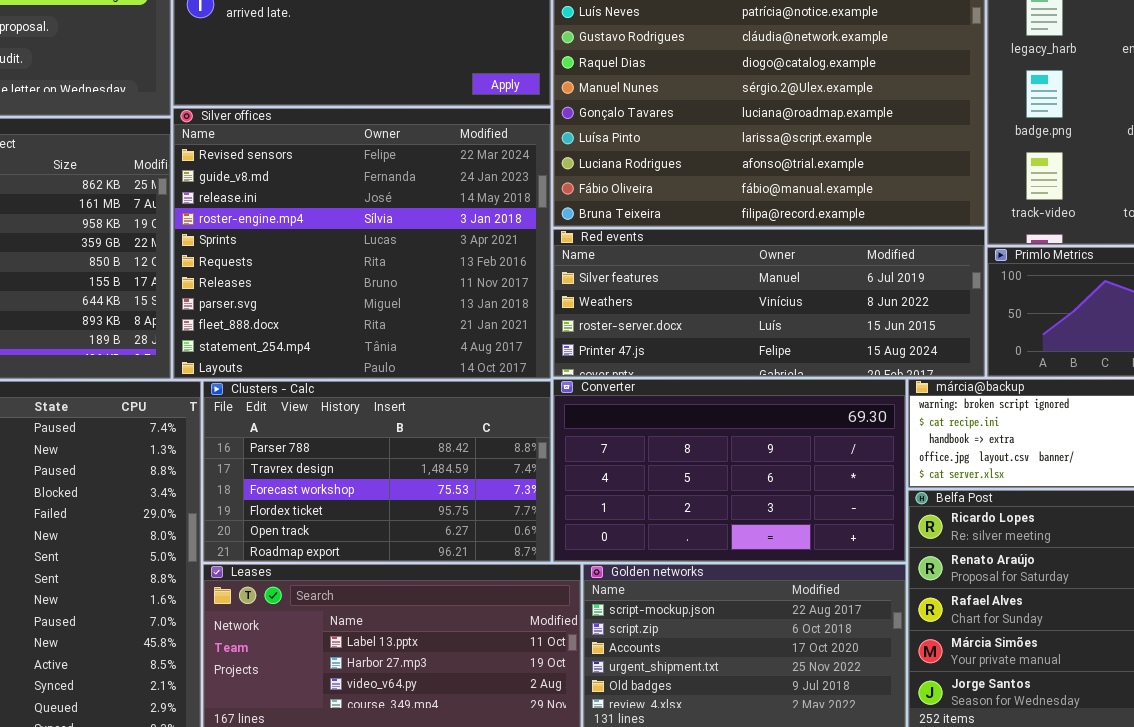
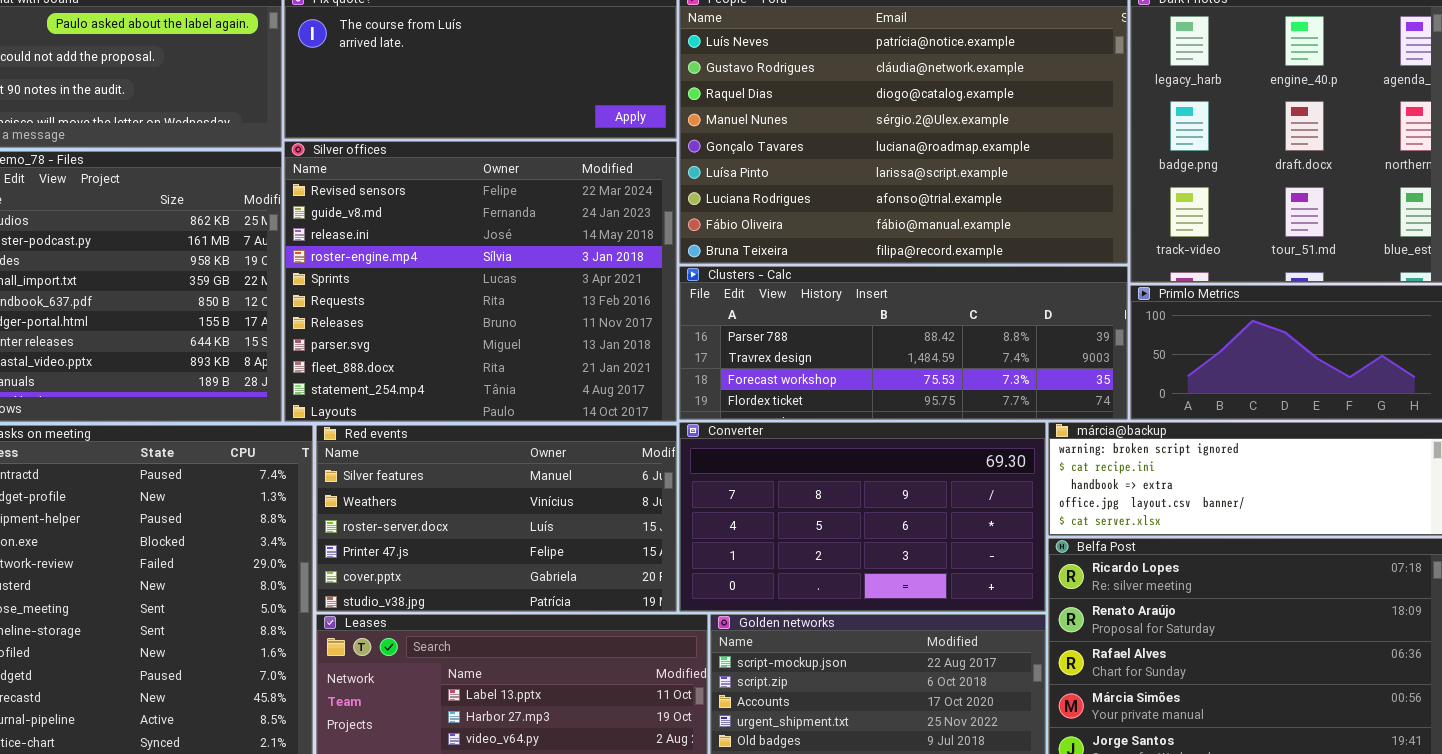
Red events: [553,229,985,377] -> [316,425,677,612], moved, resized
Clusters - Calc: [203,381,551,562] -> [679,266,1128,420], moved, resized

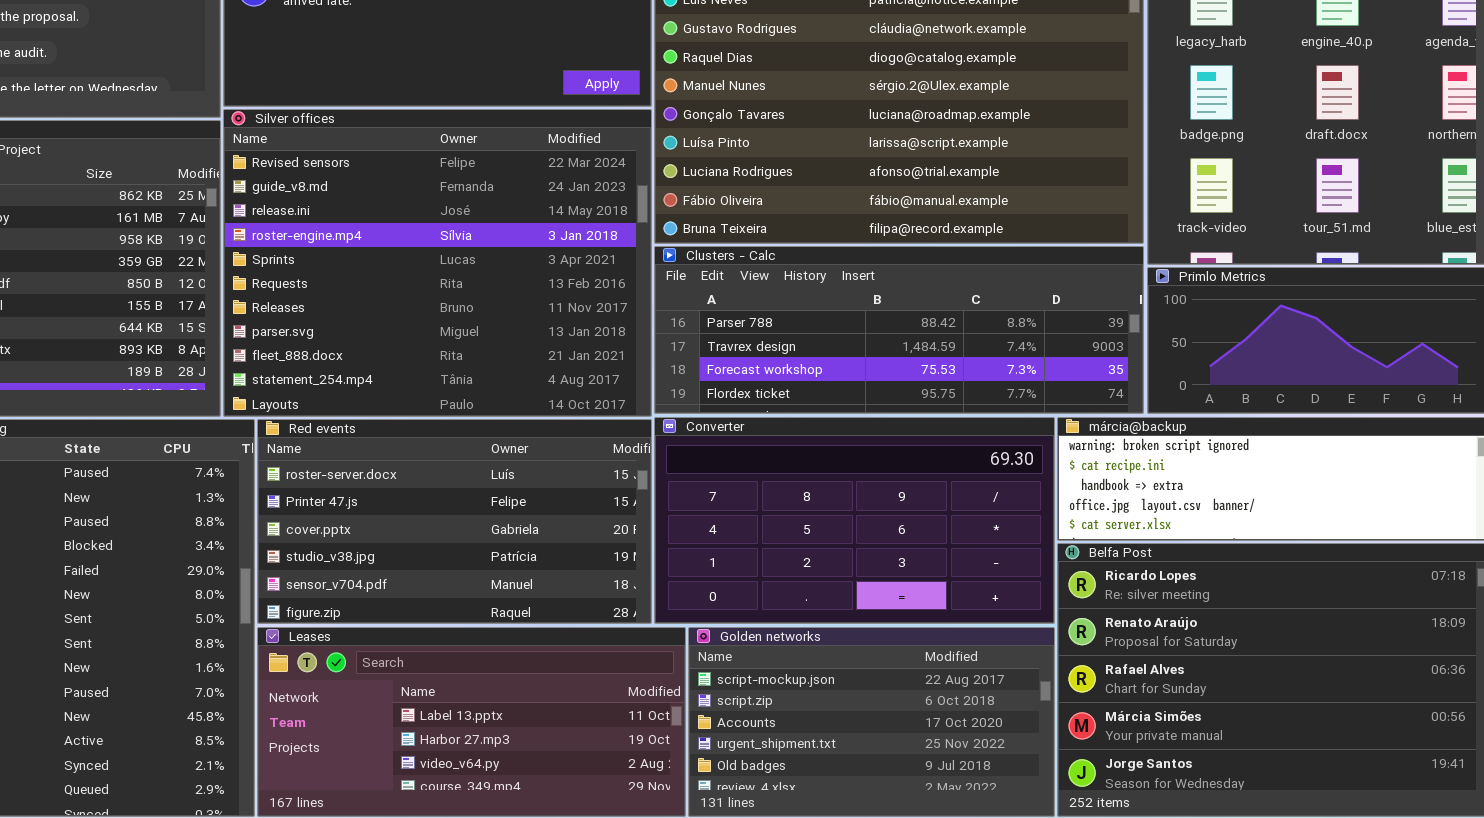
Red events: [316,425,677,612] -> [257,419,652,624], scrolled down 2 rows

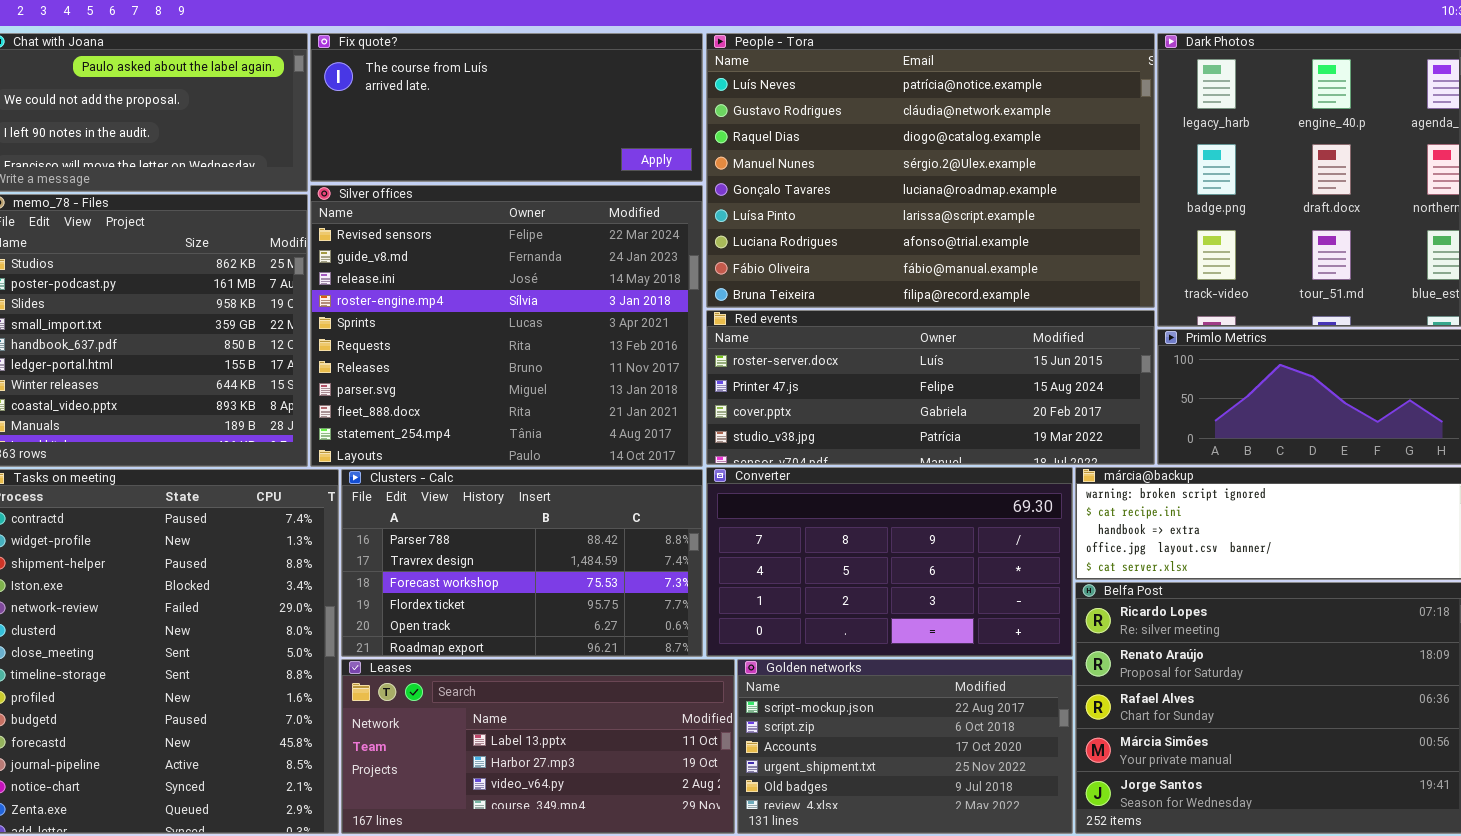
Clusters - Calc: [654,246,1144,414] -> [341,469,703,657], moved, resized
Red events: [257,419,652,624] -> [706,310,1155,465], moved, resized

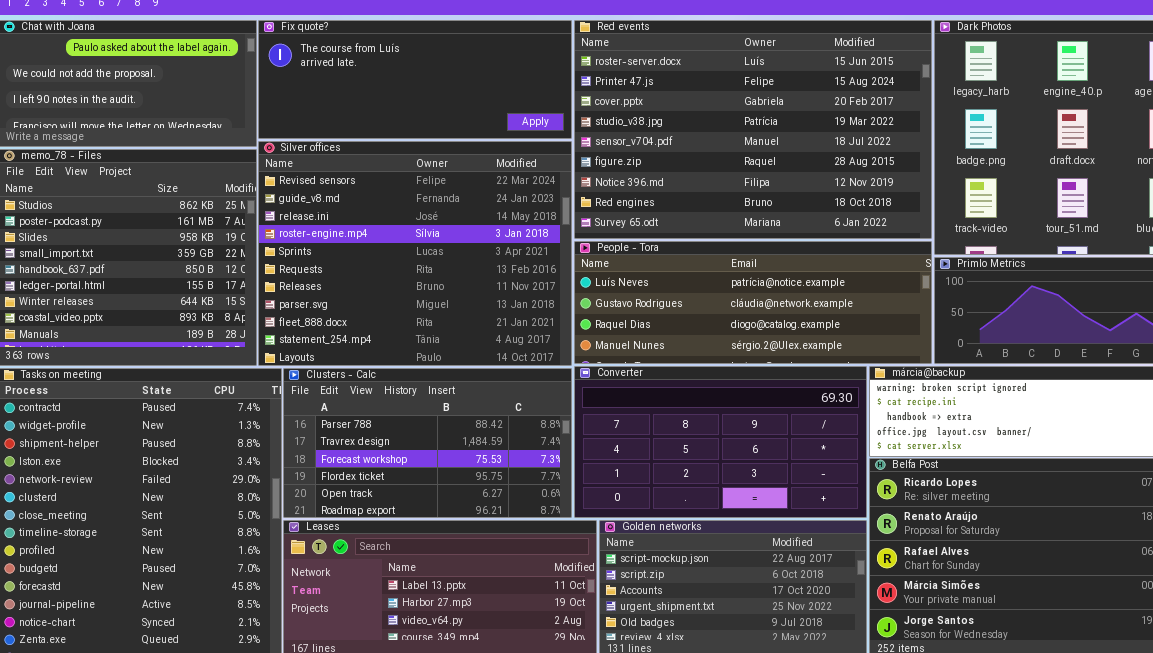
People - Tora: [706,33,1155,308] -> [574,241,932,364], moved, resized
Red events: [706,310,1155,465] -> [574,20,932,239], moved, resized

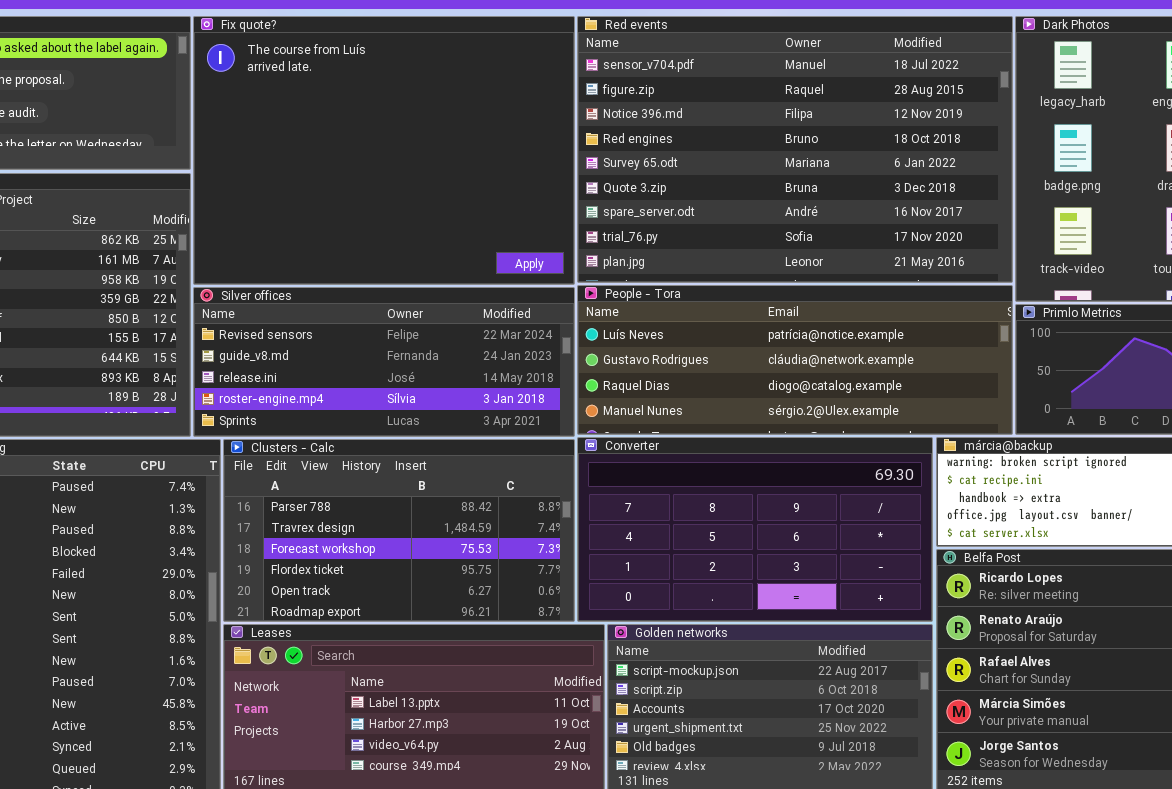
Fix quote?: [258,20,572,139] -> [193,16,575,285], resized
Red events: [574,20,932,239] -> [577,16,1013,283], scrolled down 4 rows
Silver offices: [258,141,572,366] -> [193,287,575,437], resized

